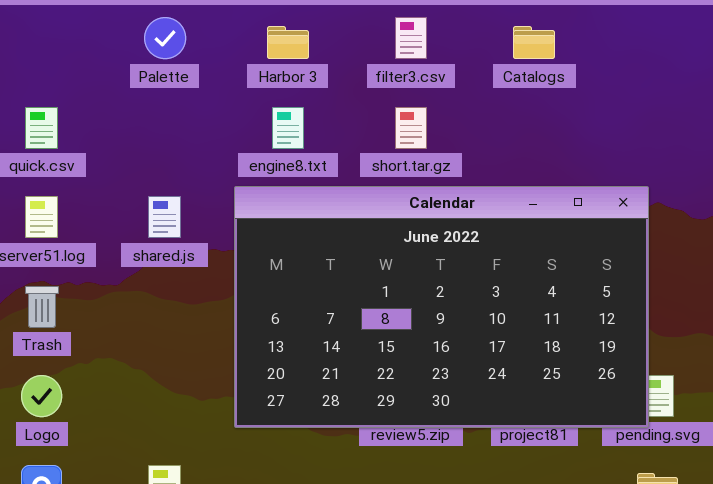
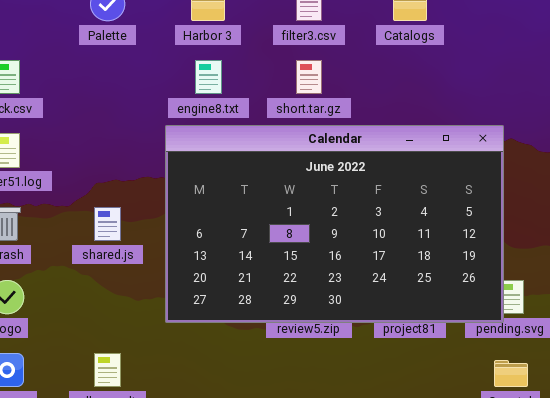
shared.js: [148,196,181,238] -> [94,207,121,241], moved

